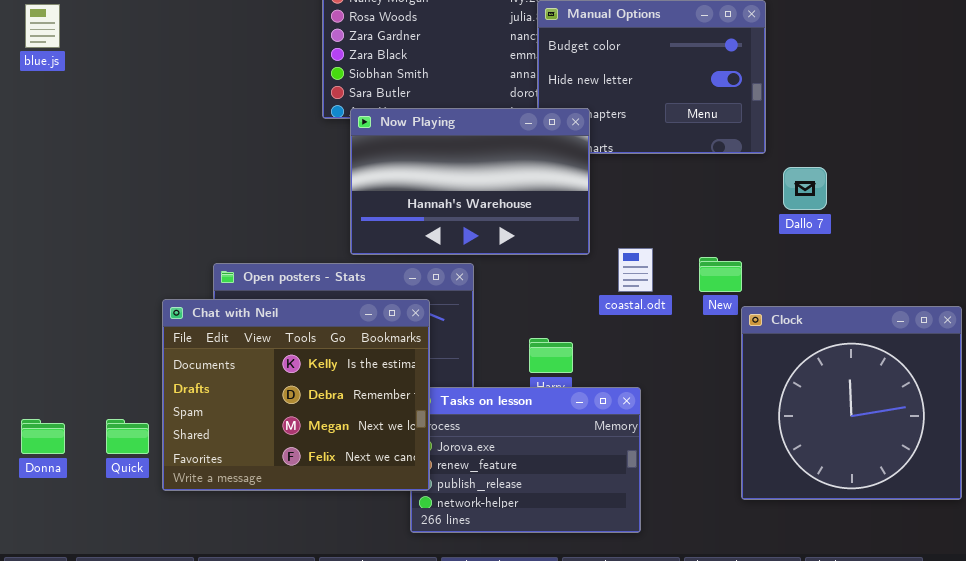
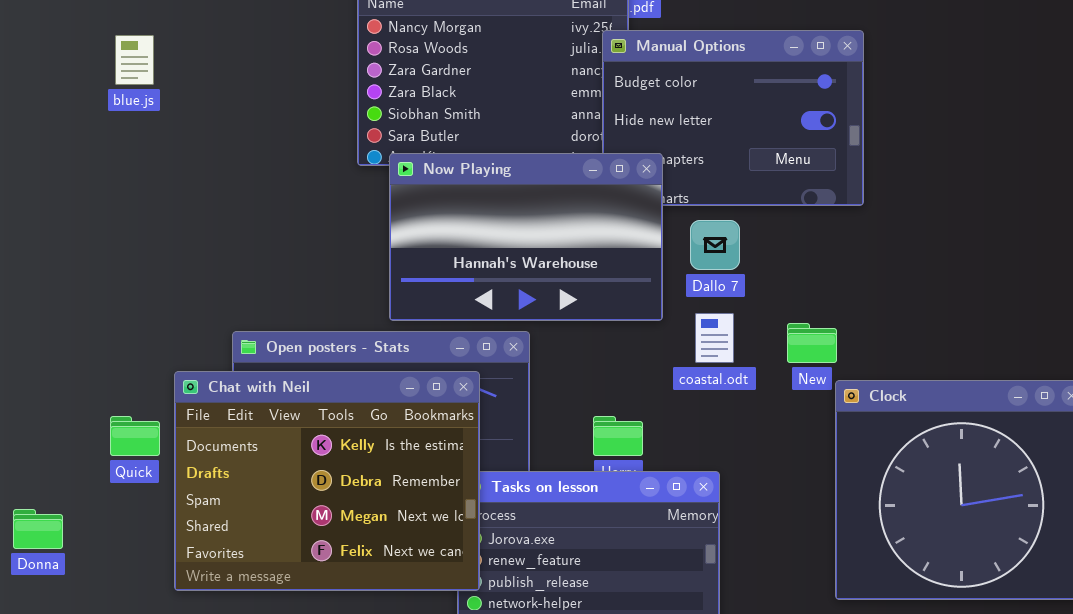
blue.js: [25,4,60,48] -> [115,35,154,85], moved
Dallo 7: [783,167,827,210] -> [690,220,740,270], moved
Quick: [106,419,149,454] -> [110,416,160,456], moved

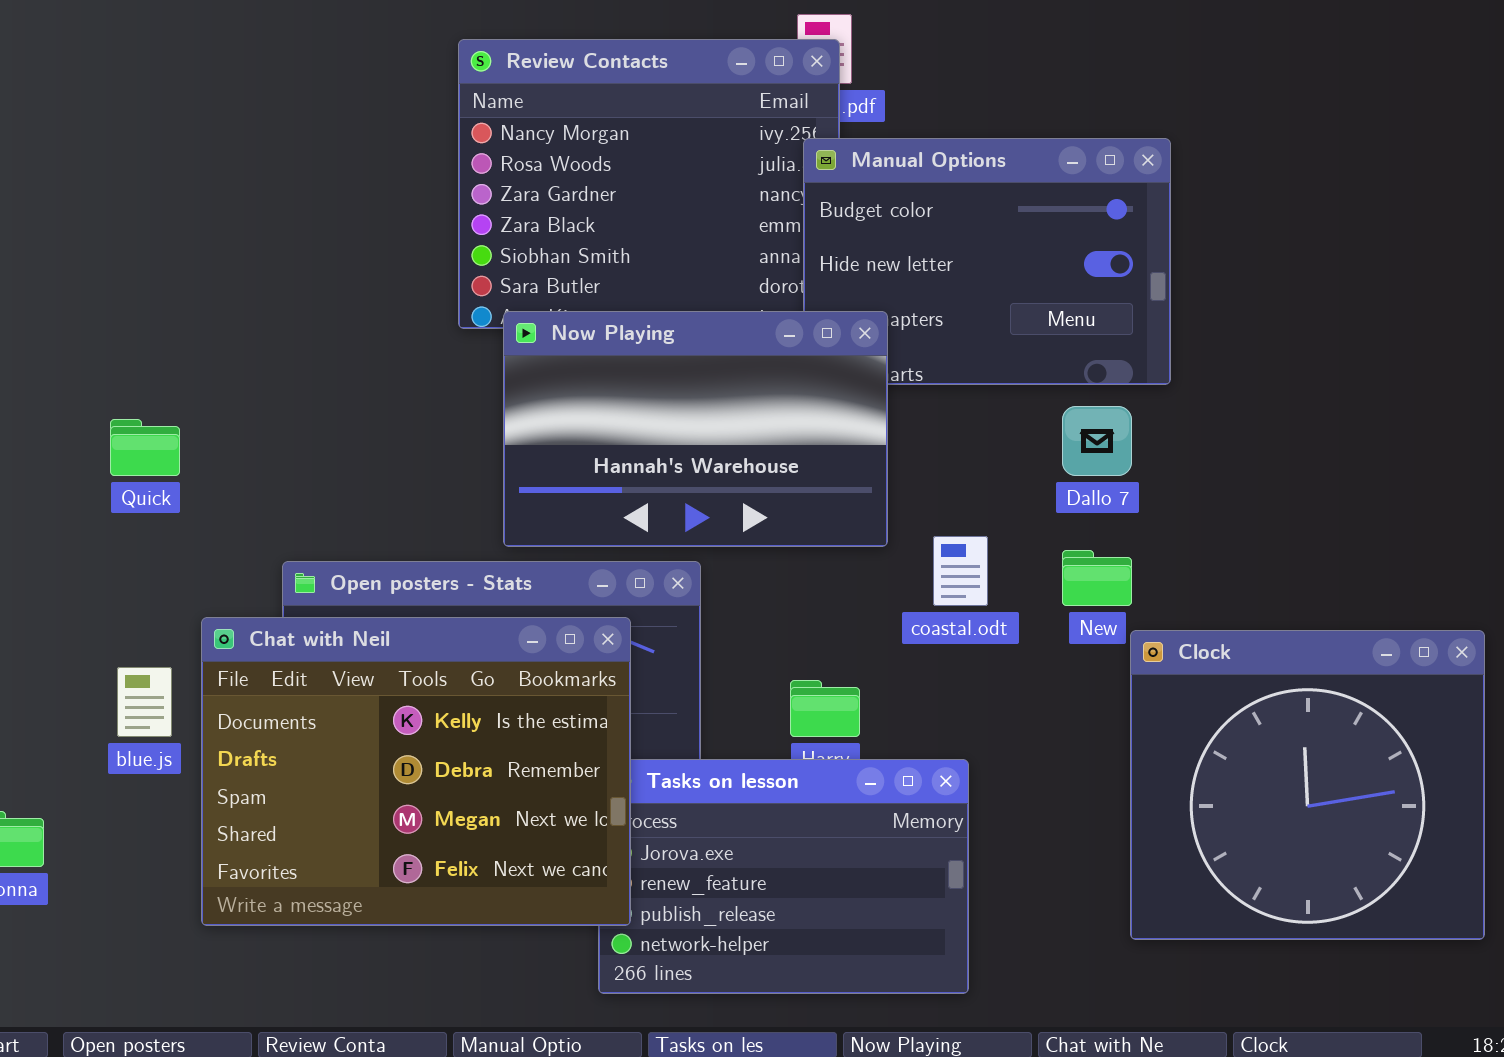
blue.js: [115,35,154,85] -> [117,667,172,737], moved
Dallo 7: [690,220,740,270] -> [1062,406,1132,476], moved
Quick: [110,416,160,456] -> [110,419,180,476], moved

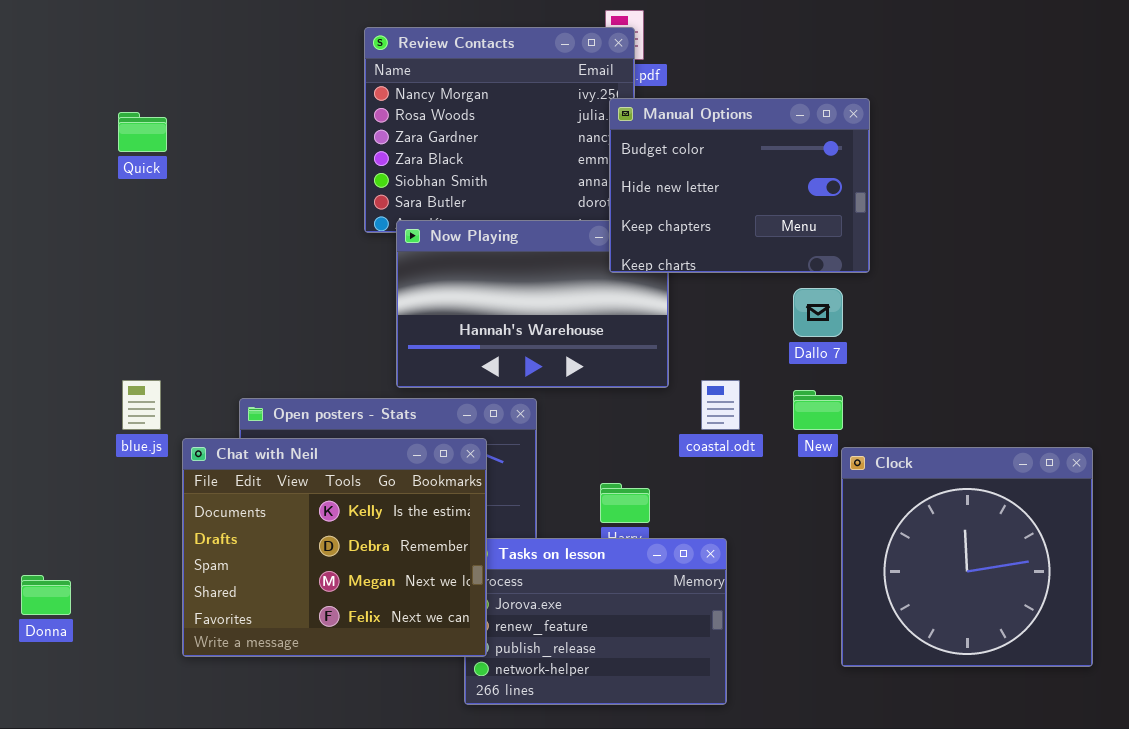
Manual Options: [803,138,1171,385] -> [609,98,870,273], raised
Quick: [110,419,180,476] -> [118,112,167,152], moved
blue.js: [117,667,172,737] -> [122,380,161,430], moved

